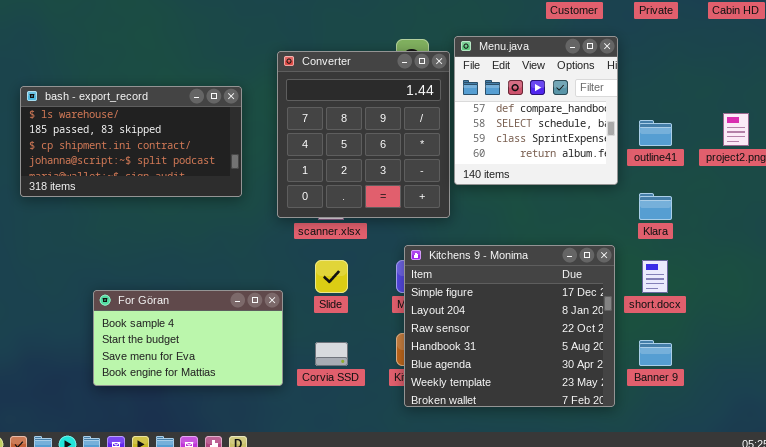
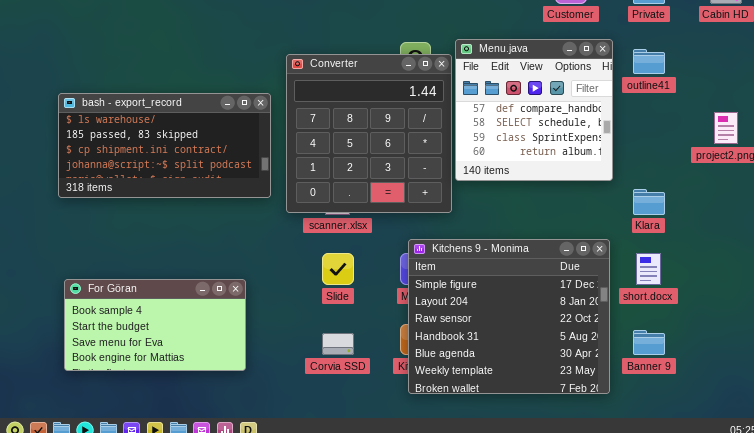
bash - export_record: [20,86,242,197] -> [58,93,271,198], moved
outline41: [639,120,672,146] -> [633,49,665,74], moved
For Göran: [93,290,283,386] -> [64,279,246,371], moved

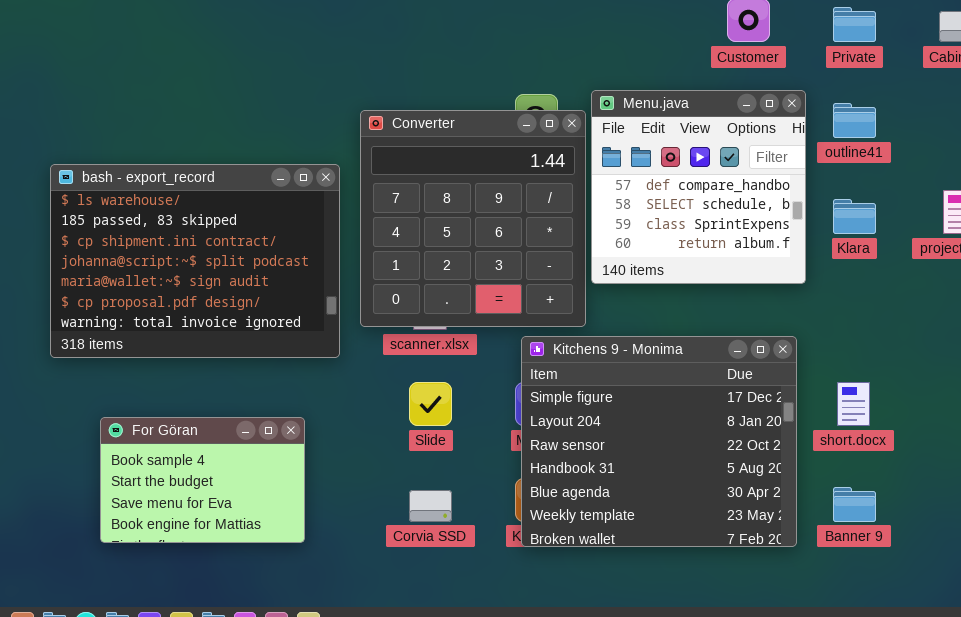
bash - export_record: [58,93,271,198] -> [50,164,340,358], resized
Klara: [633,189,665,215] -> [833,199,876,234], moved
Kitchens 9 - Monima: [408,239,610,394] -> [521,336,797,547], moved
For Göran: [64,279,246,371] -> [100,417,305,543], resized

